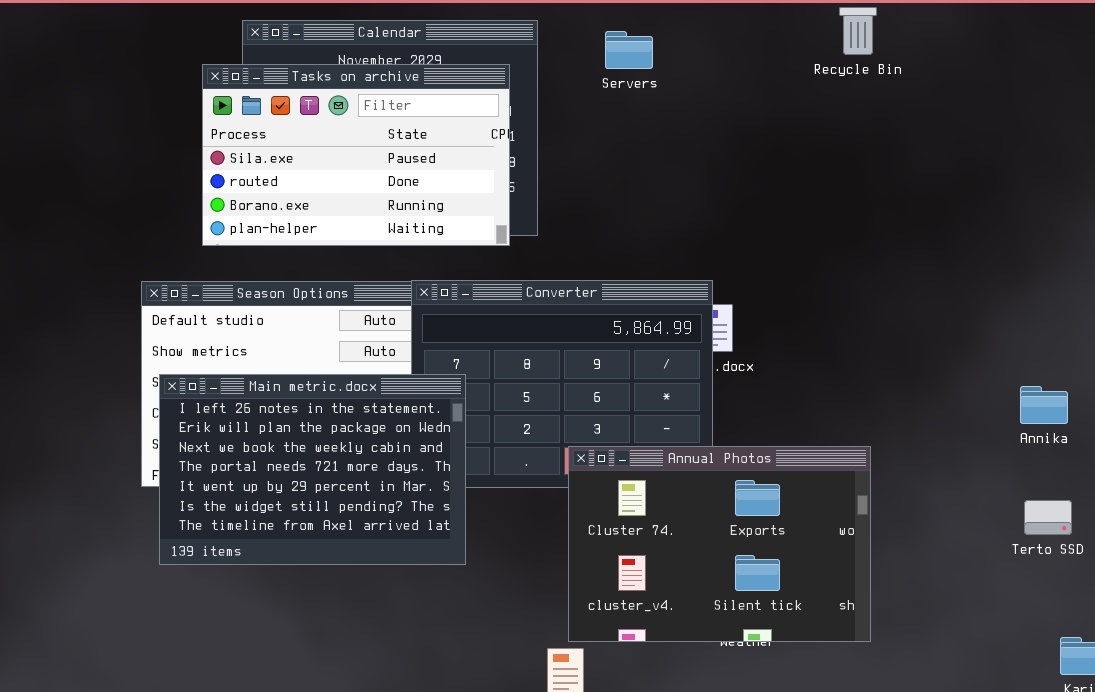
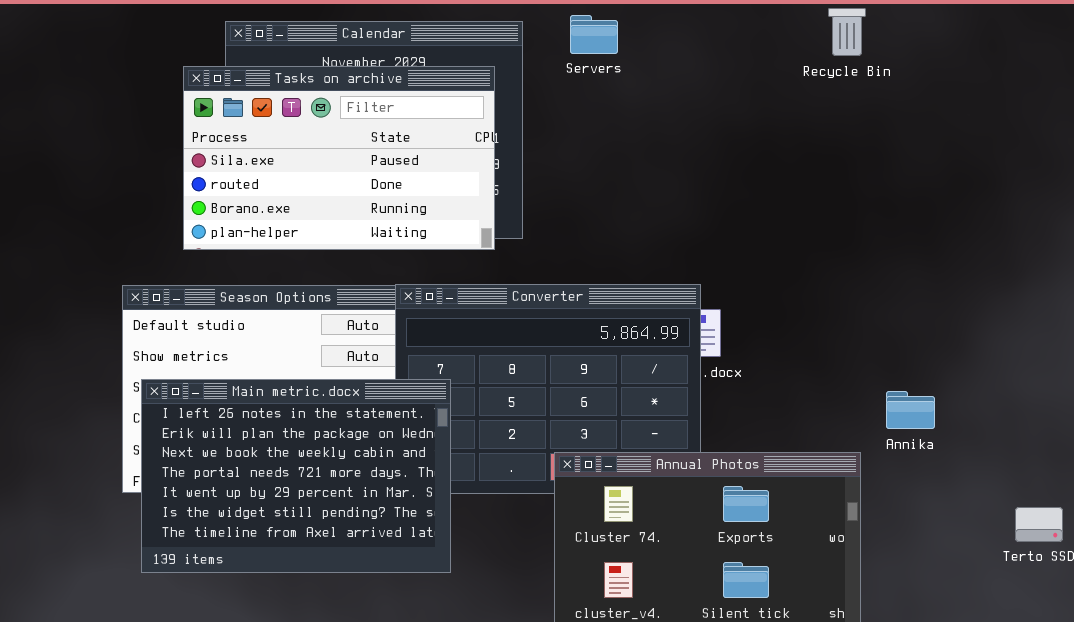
Servers: [605,31,653,69] -> [570,15,618,54], moved
Annika: [1020,386,1068,424] -> [886,391,935,429], moved

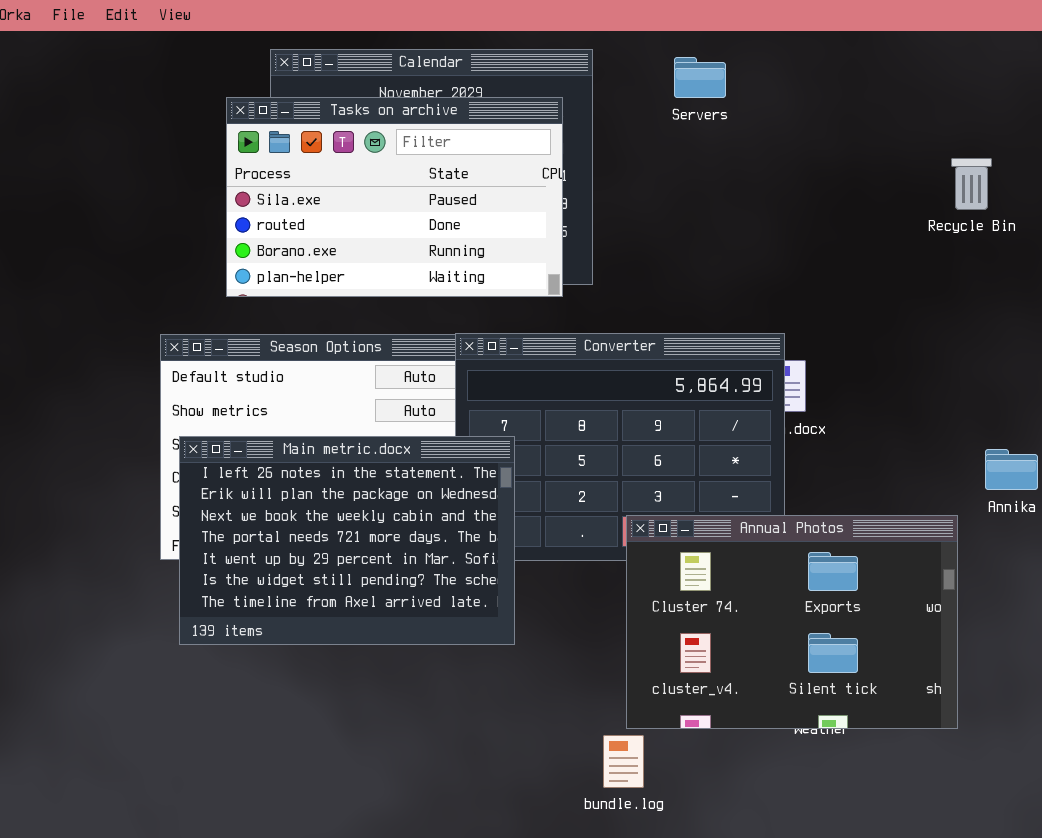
Recycle Bin: [828,8,866,56] -> [951,158,992,210], moved
Servers: [570,15,618,54] -> [674,57,726,98], moved

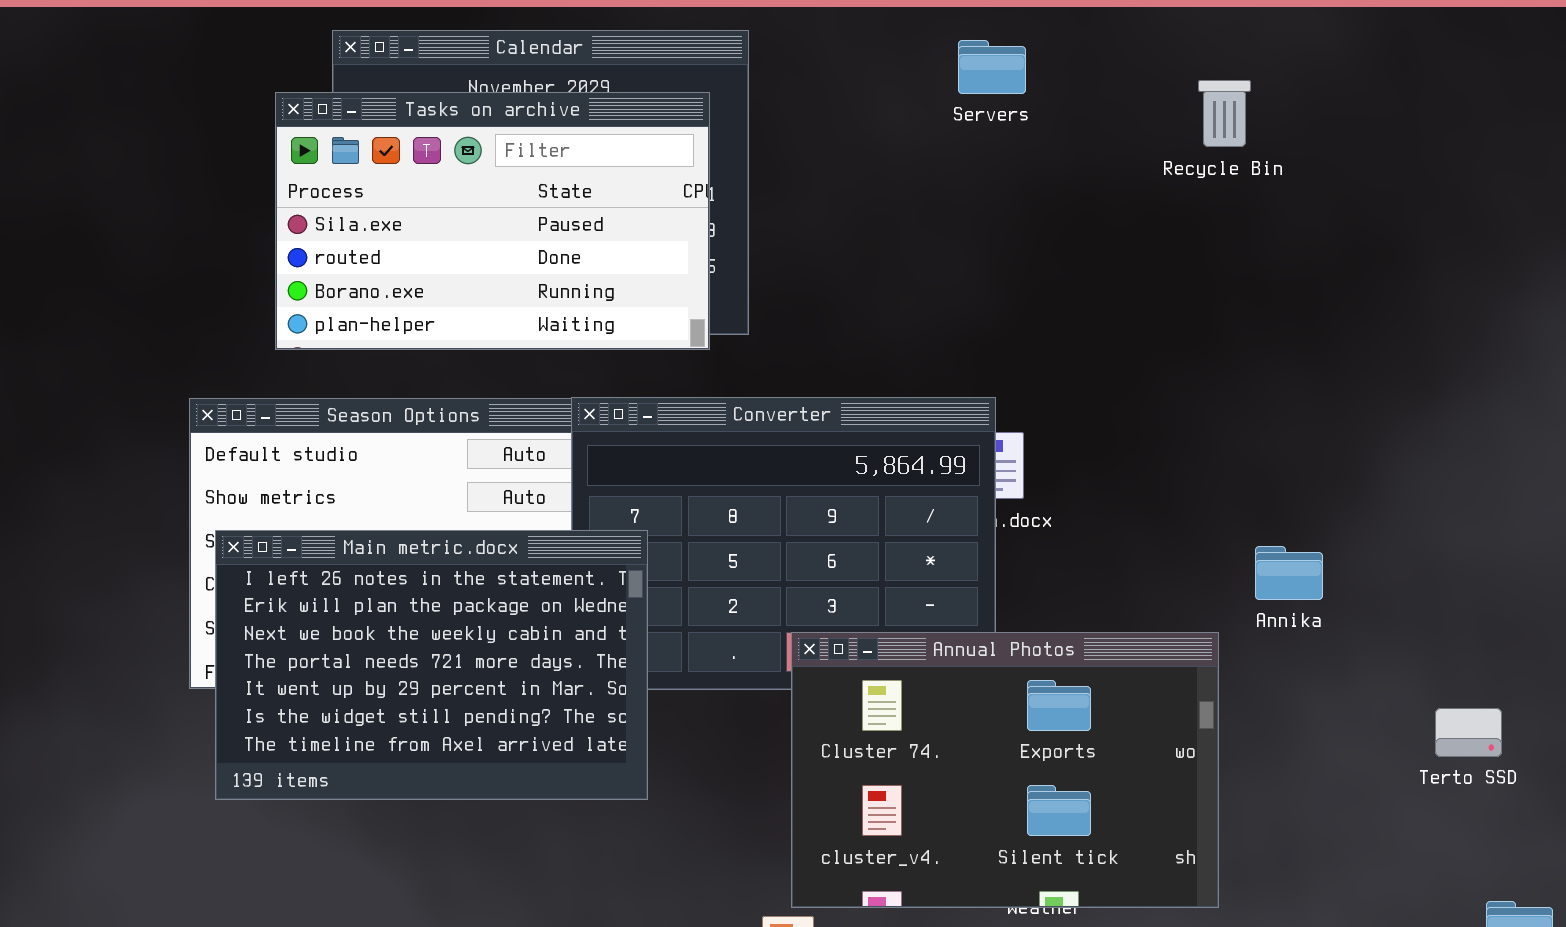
Servers: [674,57,726,98] -> [958,40,1026,94], moved
Recycle Bin: [951,158,992,210] -> [1198,80,1251,147], moved

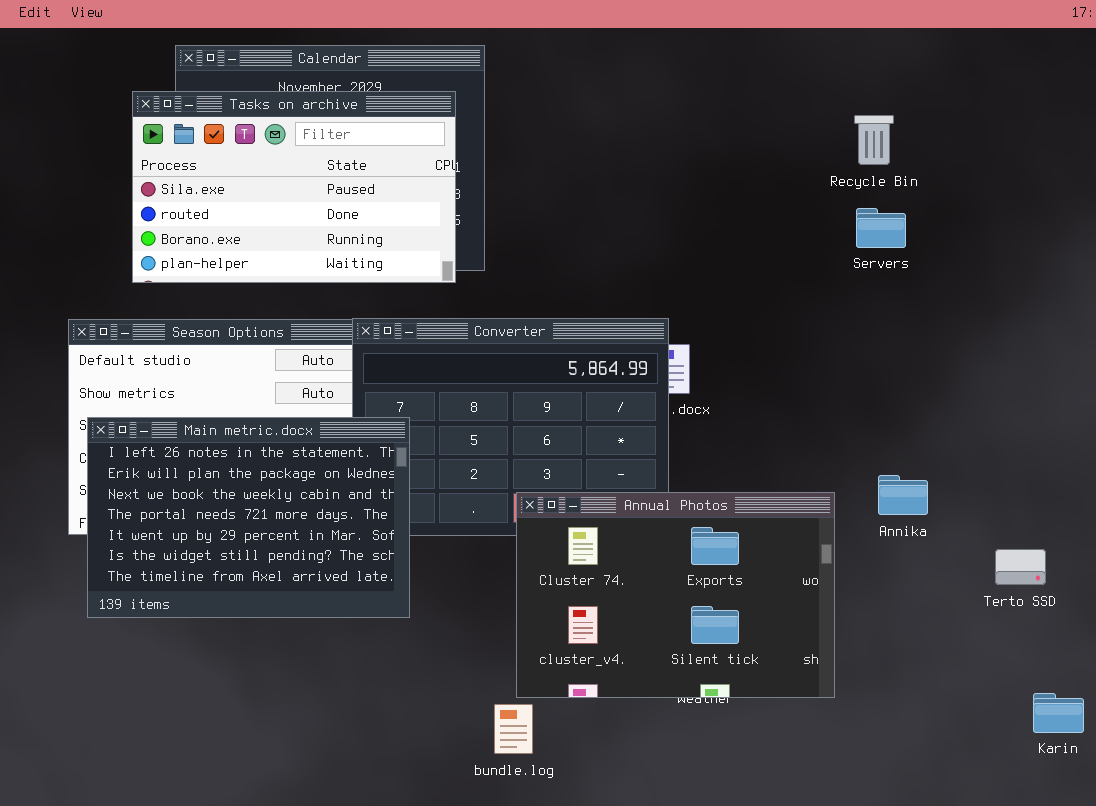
Servers: [958,40,1026,94] -> [856,208,906,248], moved
Recycle Bin: [1198,80,1251,147] -> [854,115,894,165], moved
Annika: [1255,546,1323,600] -> [878,475,928,515], moved

